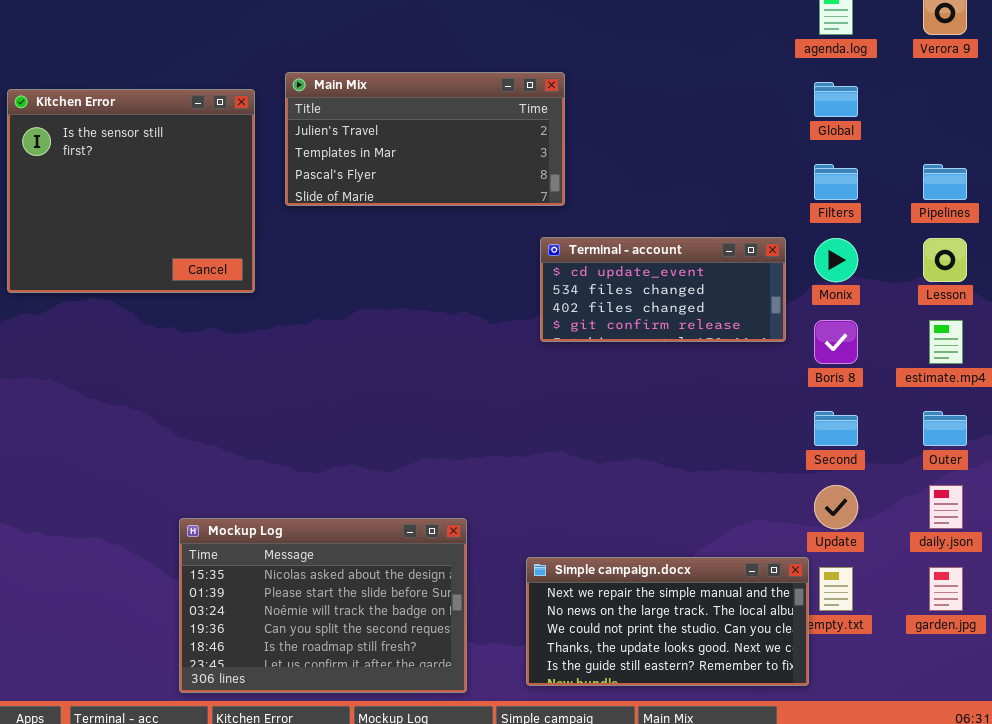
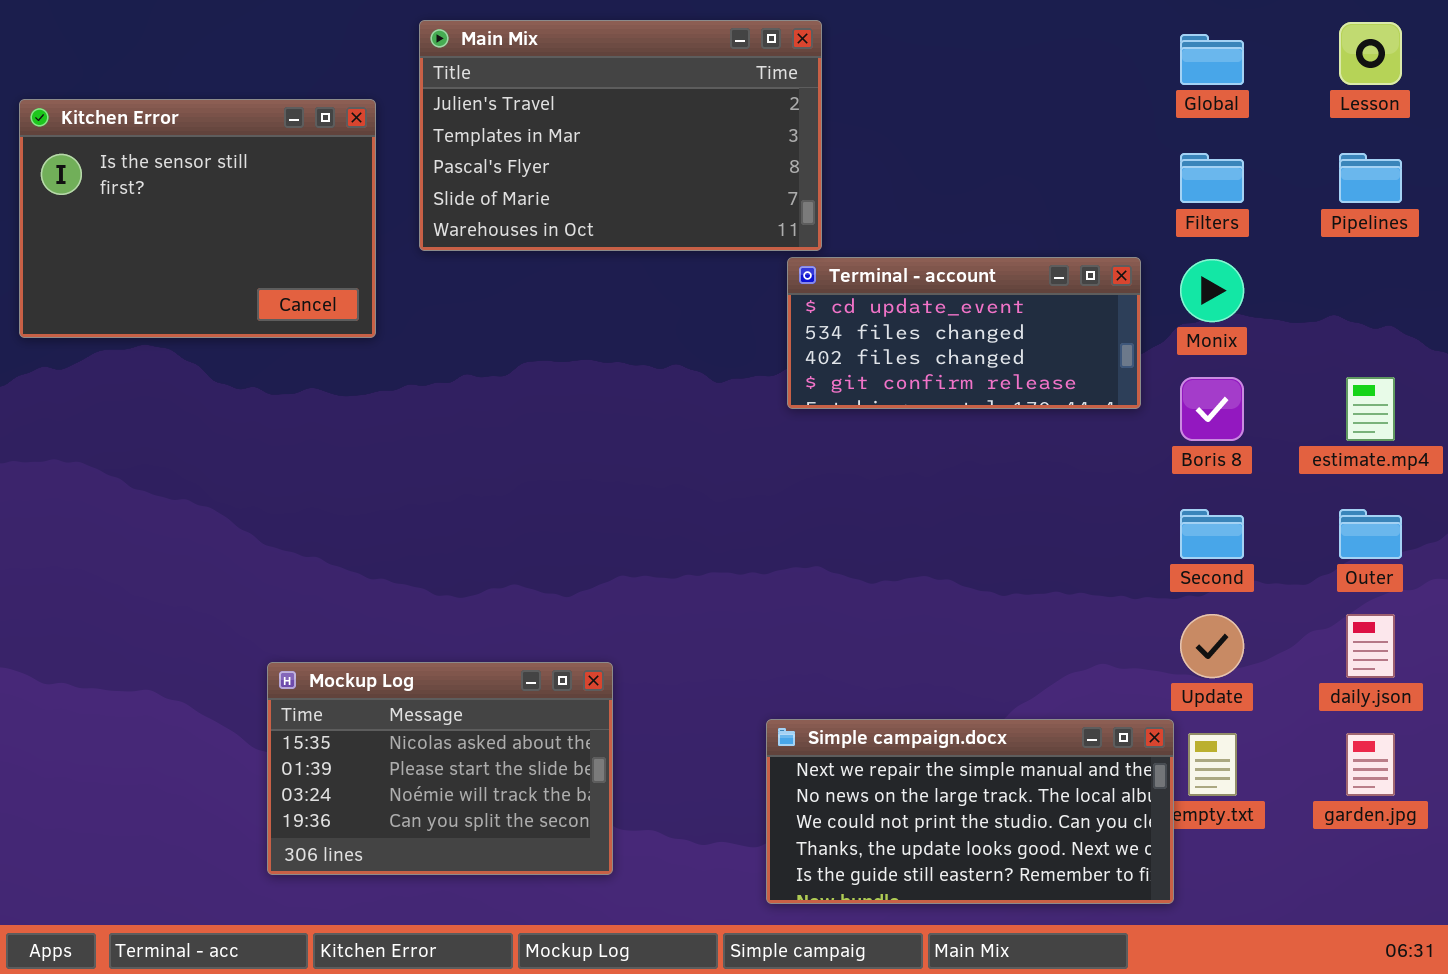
Main Mix: [285,72,565,206] -> [419,20,822,251], resized
Kitchen Error: [7,89,255,293] -> [19,99,376,338], resized
Lesson: [923,238,967,282] -> [1339,22,1402,85], moved
Mockup Log: [179,518,467,693] -> [267,662,613,875], resized

